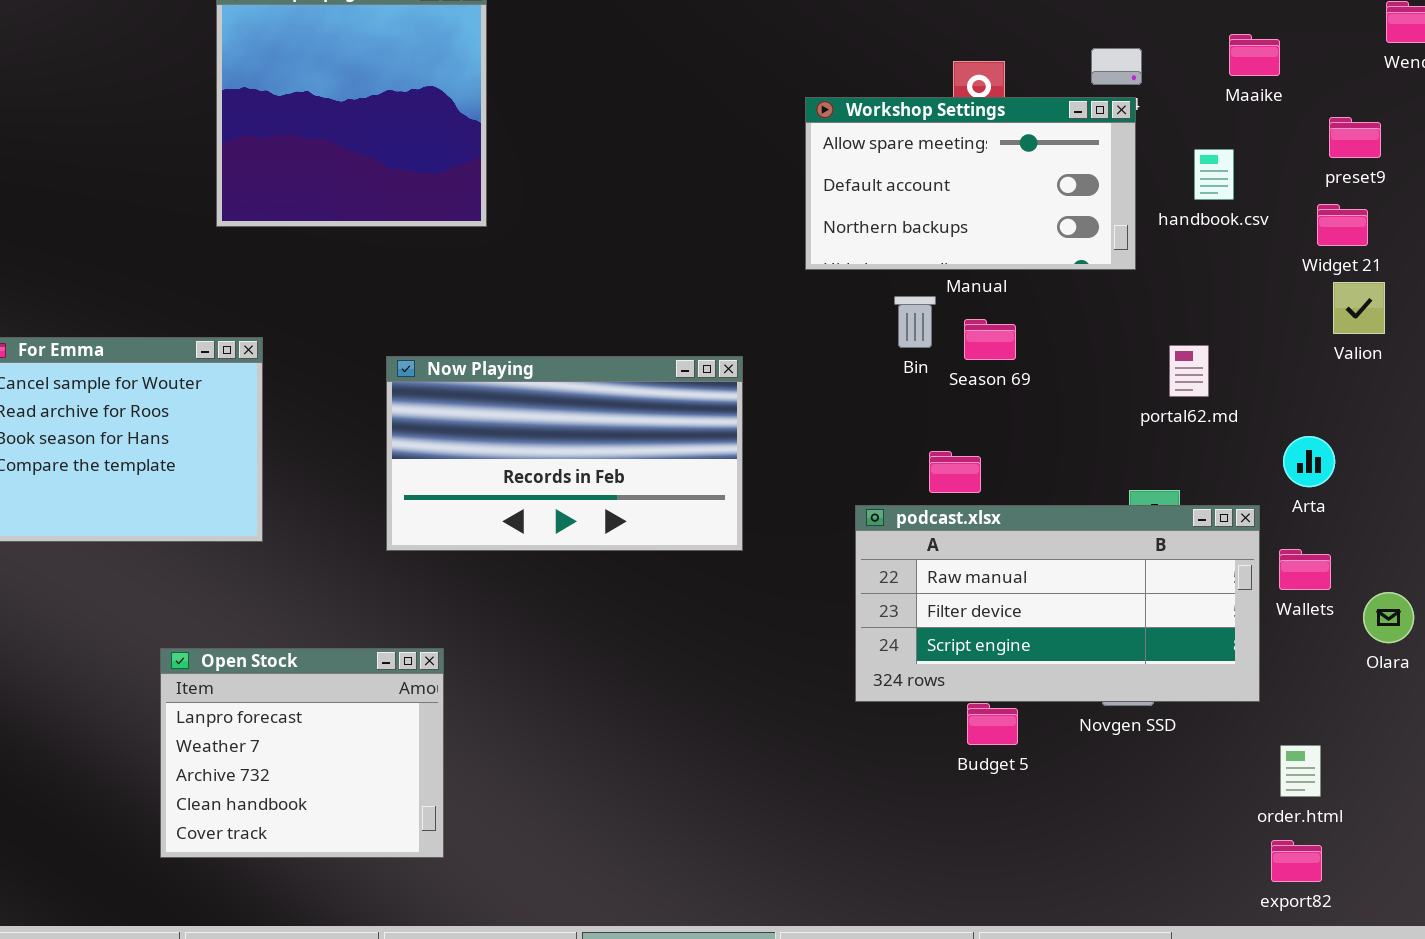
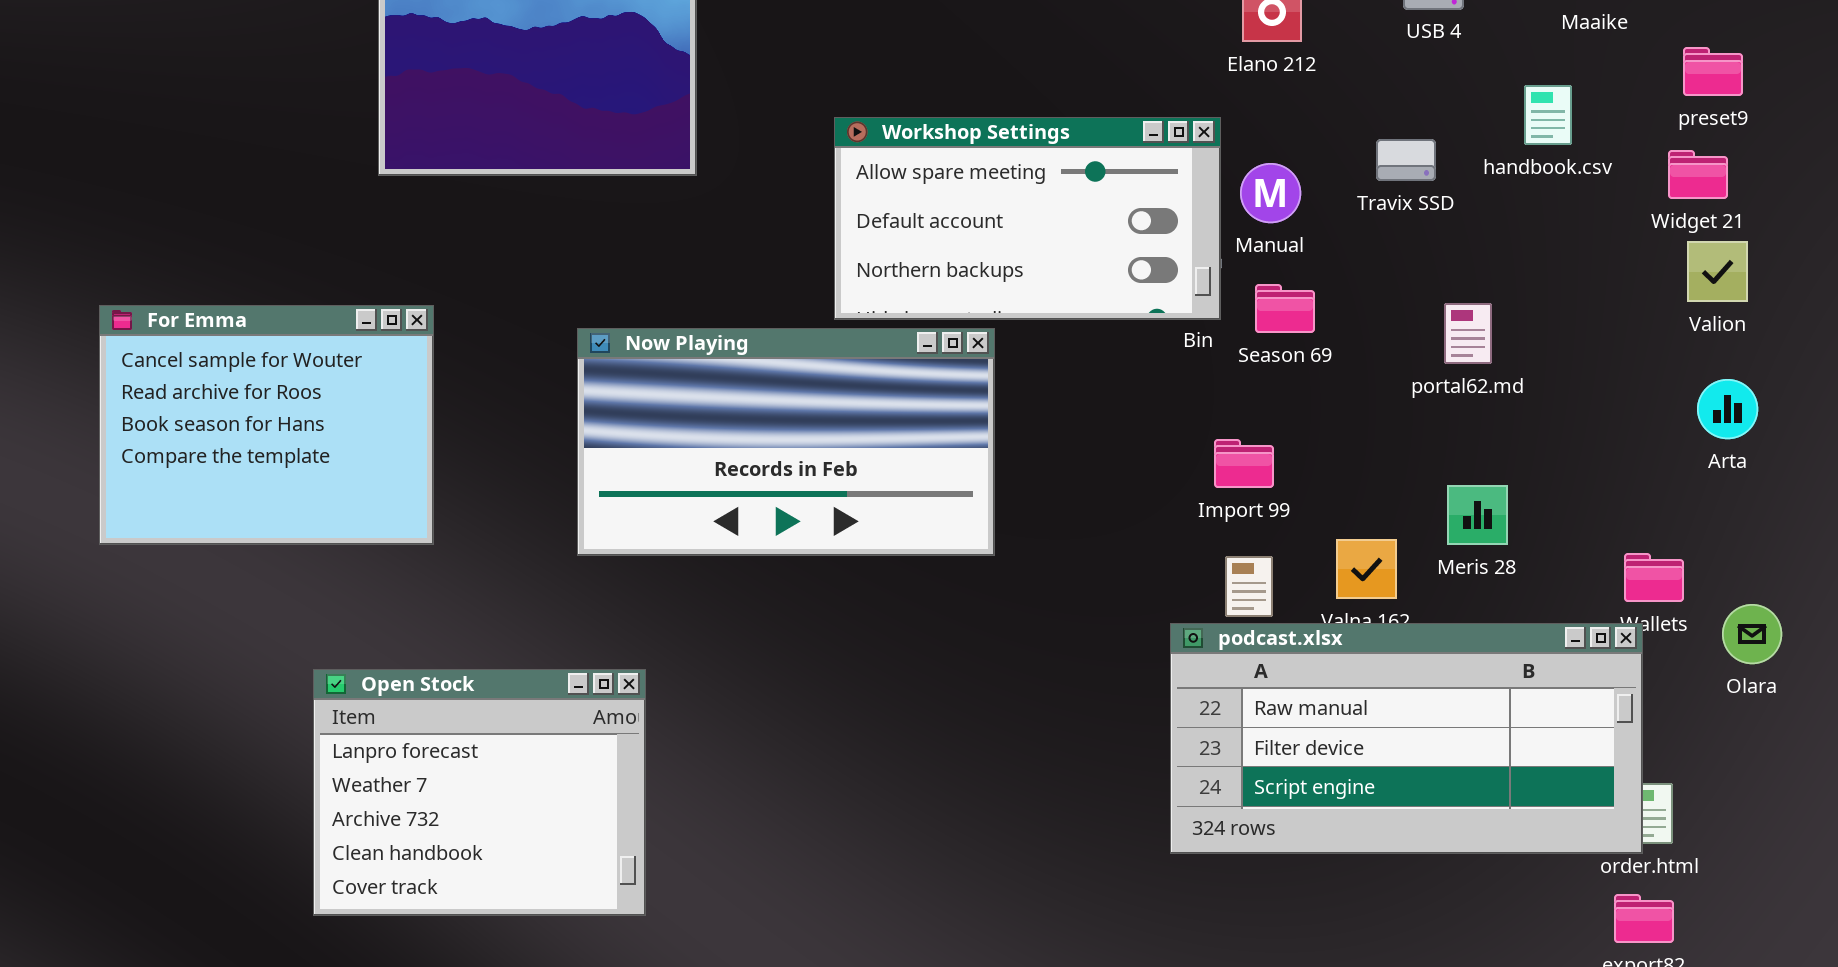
Workshop Settings: [805,97,1136,270] -> [834,117,1221,320], moved
portal62.md: [1169,345,1209,397] -> [1444,303,1492,364], moved
Arta: [1283,436,1335,487] -> [1697,379,1758,439], moved
podcast.xlsx: [855,505,1260,702] -> [1170,623,1643,854], moved

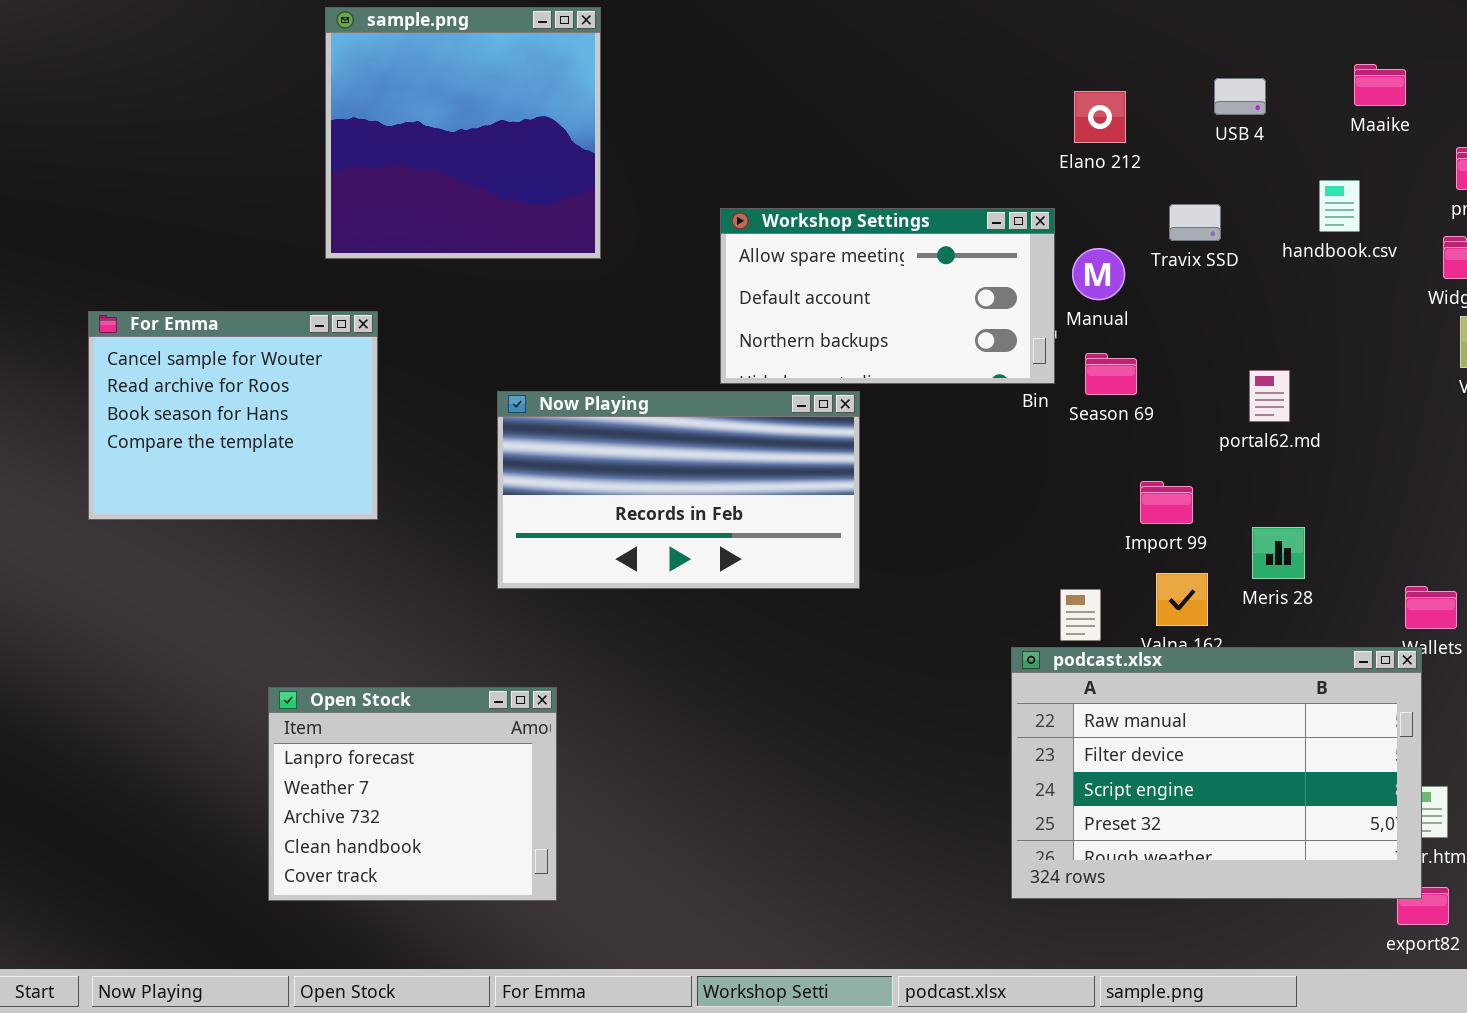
Travix SSD: [1376,139,1436,181] -> [1169,204,1221,241], moved
For Emma: [99,305,434,545] -> [88,311,378,520], moved
Import 99: [1214,439,1274,488] -> [1140,481,1193,524], moved
podcast.xlsx: [1170,623,1643,854] -> [1011,647,1422,899], resized

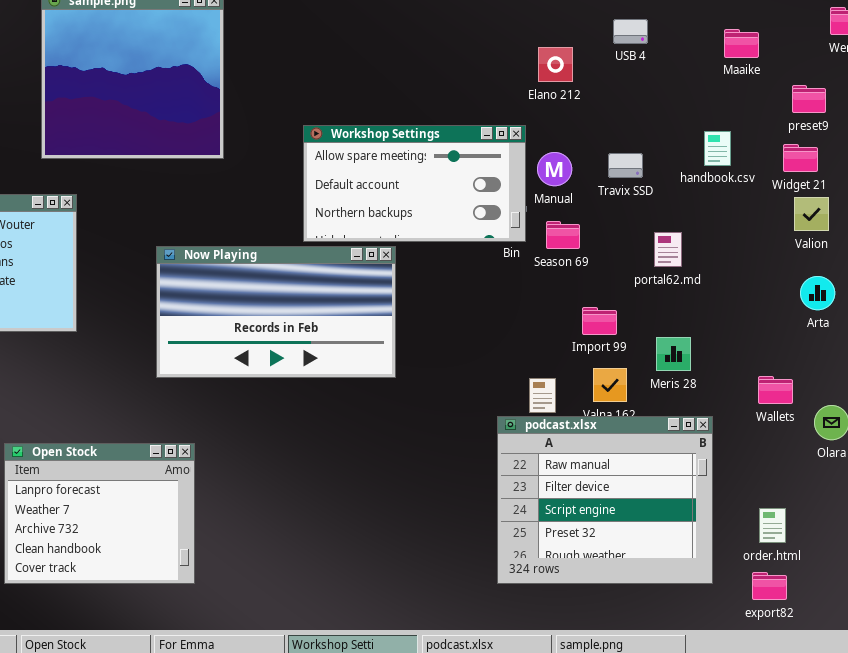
USB 4: [1214,78,1266,115] -> [613,19,648,44], moved
handbook.csv: [1319,180,1360,232] -> [704,131,731,166], moved
Travix SSD: [1169,204,1221,241] -> [608,153,643,178], moved
podcast.xlsx: [1011,647,1422,899] -> [497,416,713,584], resized

